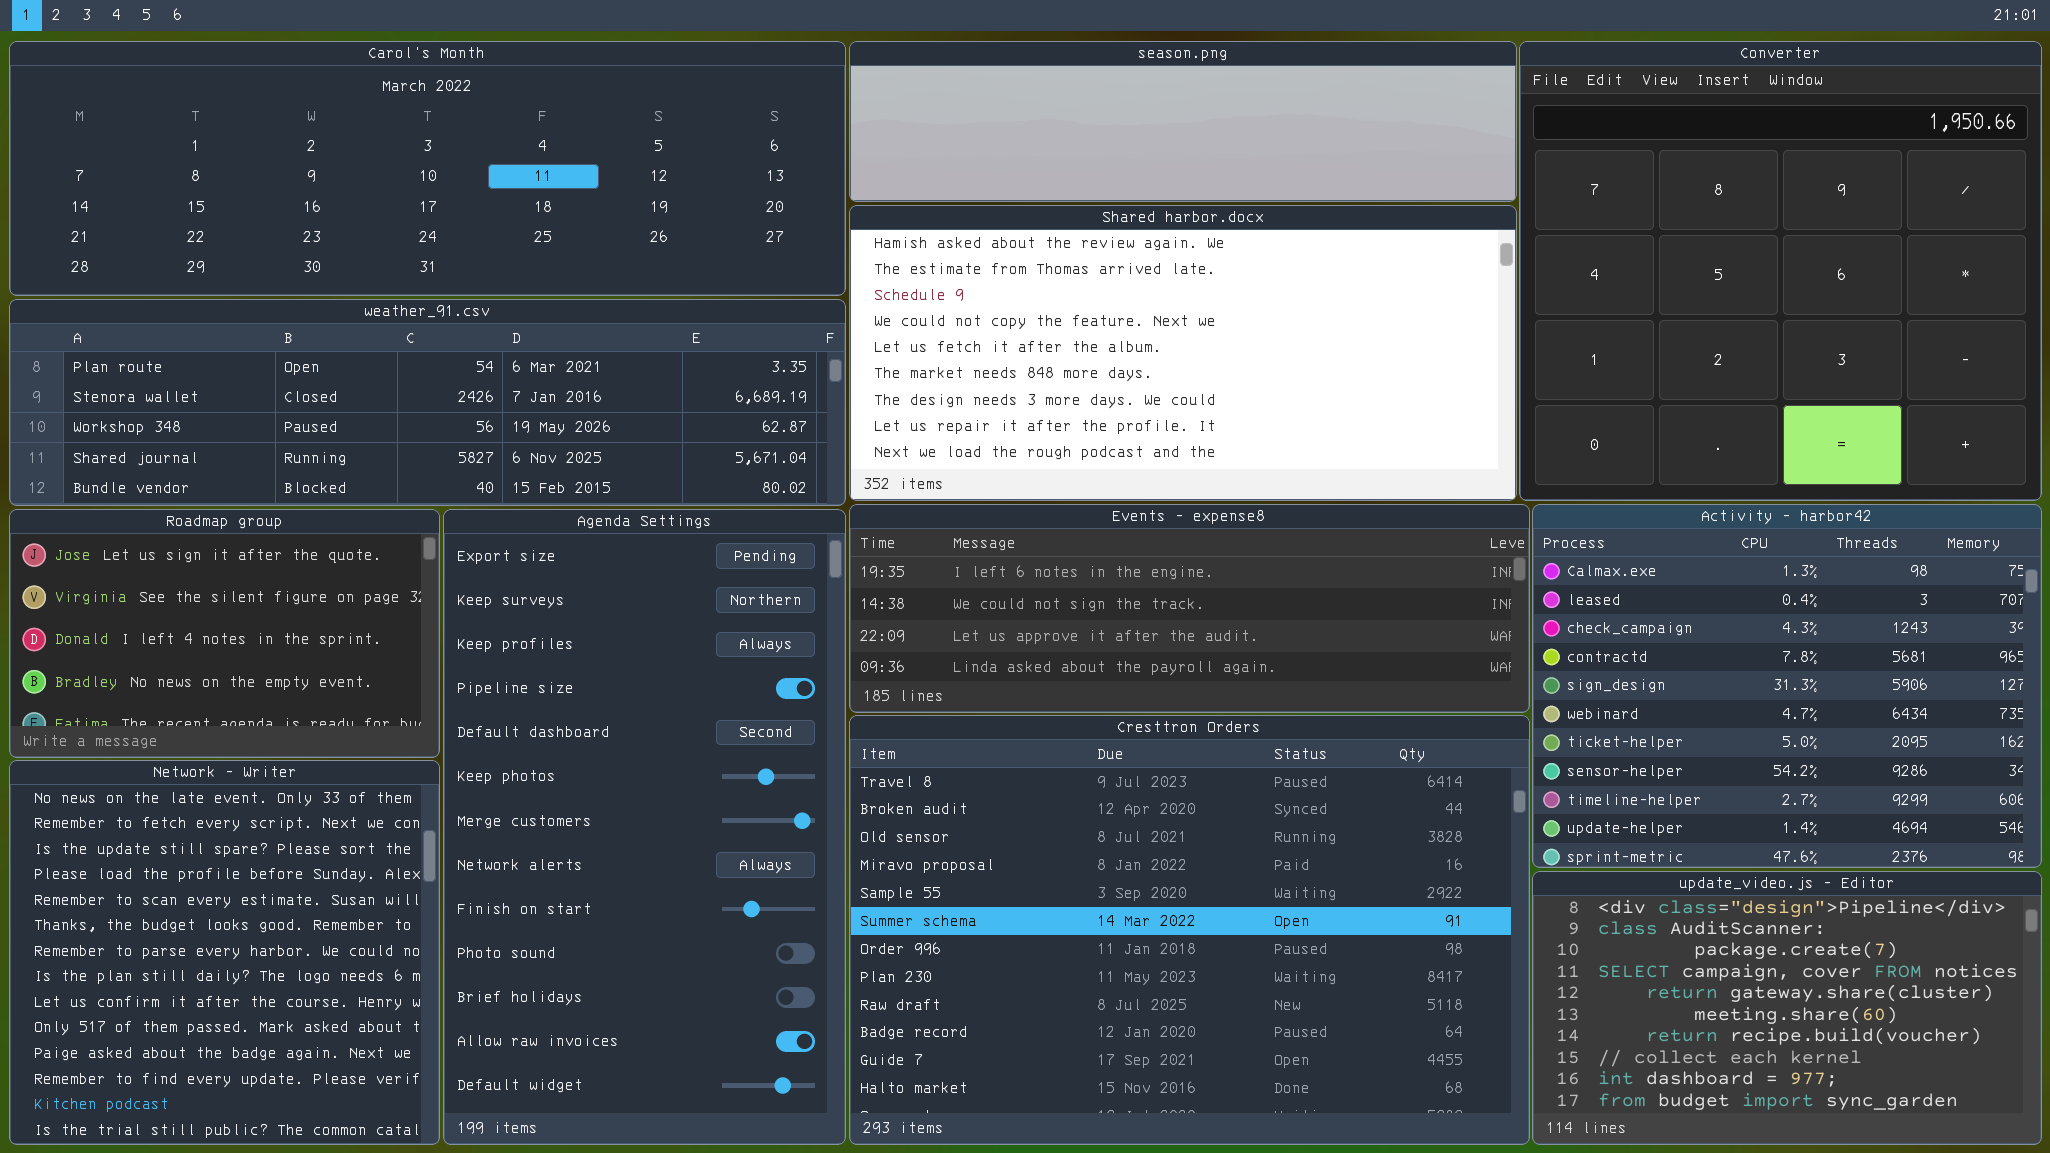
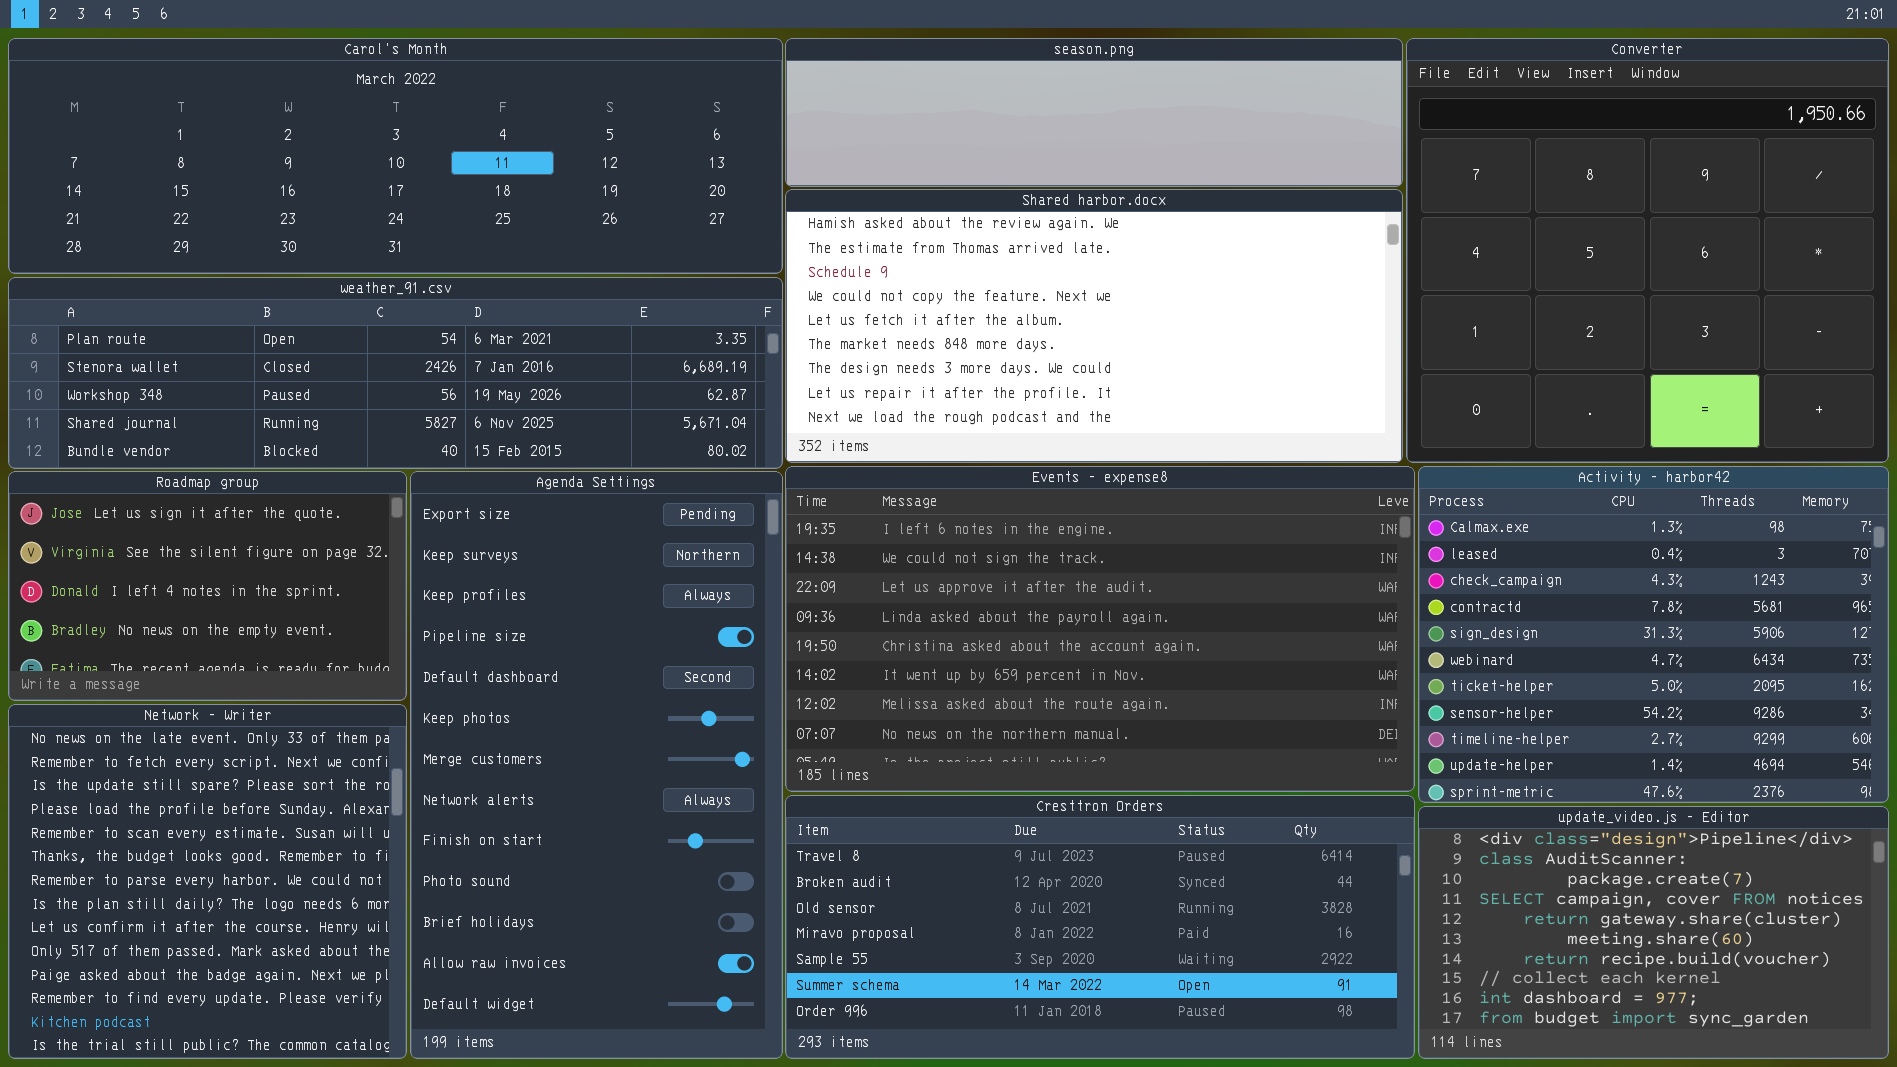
Events - expense8: [849,504,1530,713] -> [785,466,1415,792], resized
Cresttron Orders: [849,715,1530,1145] -> [785,795,1415,1059], resized

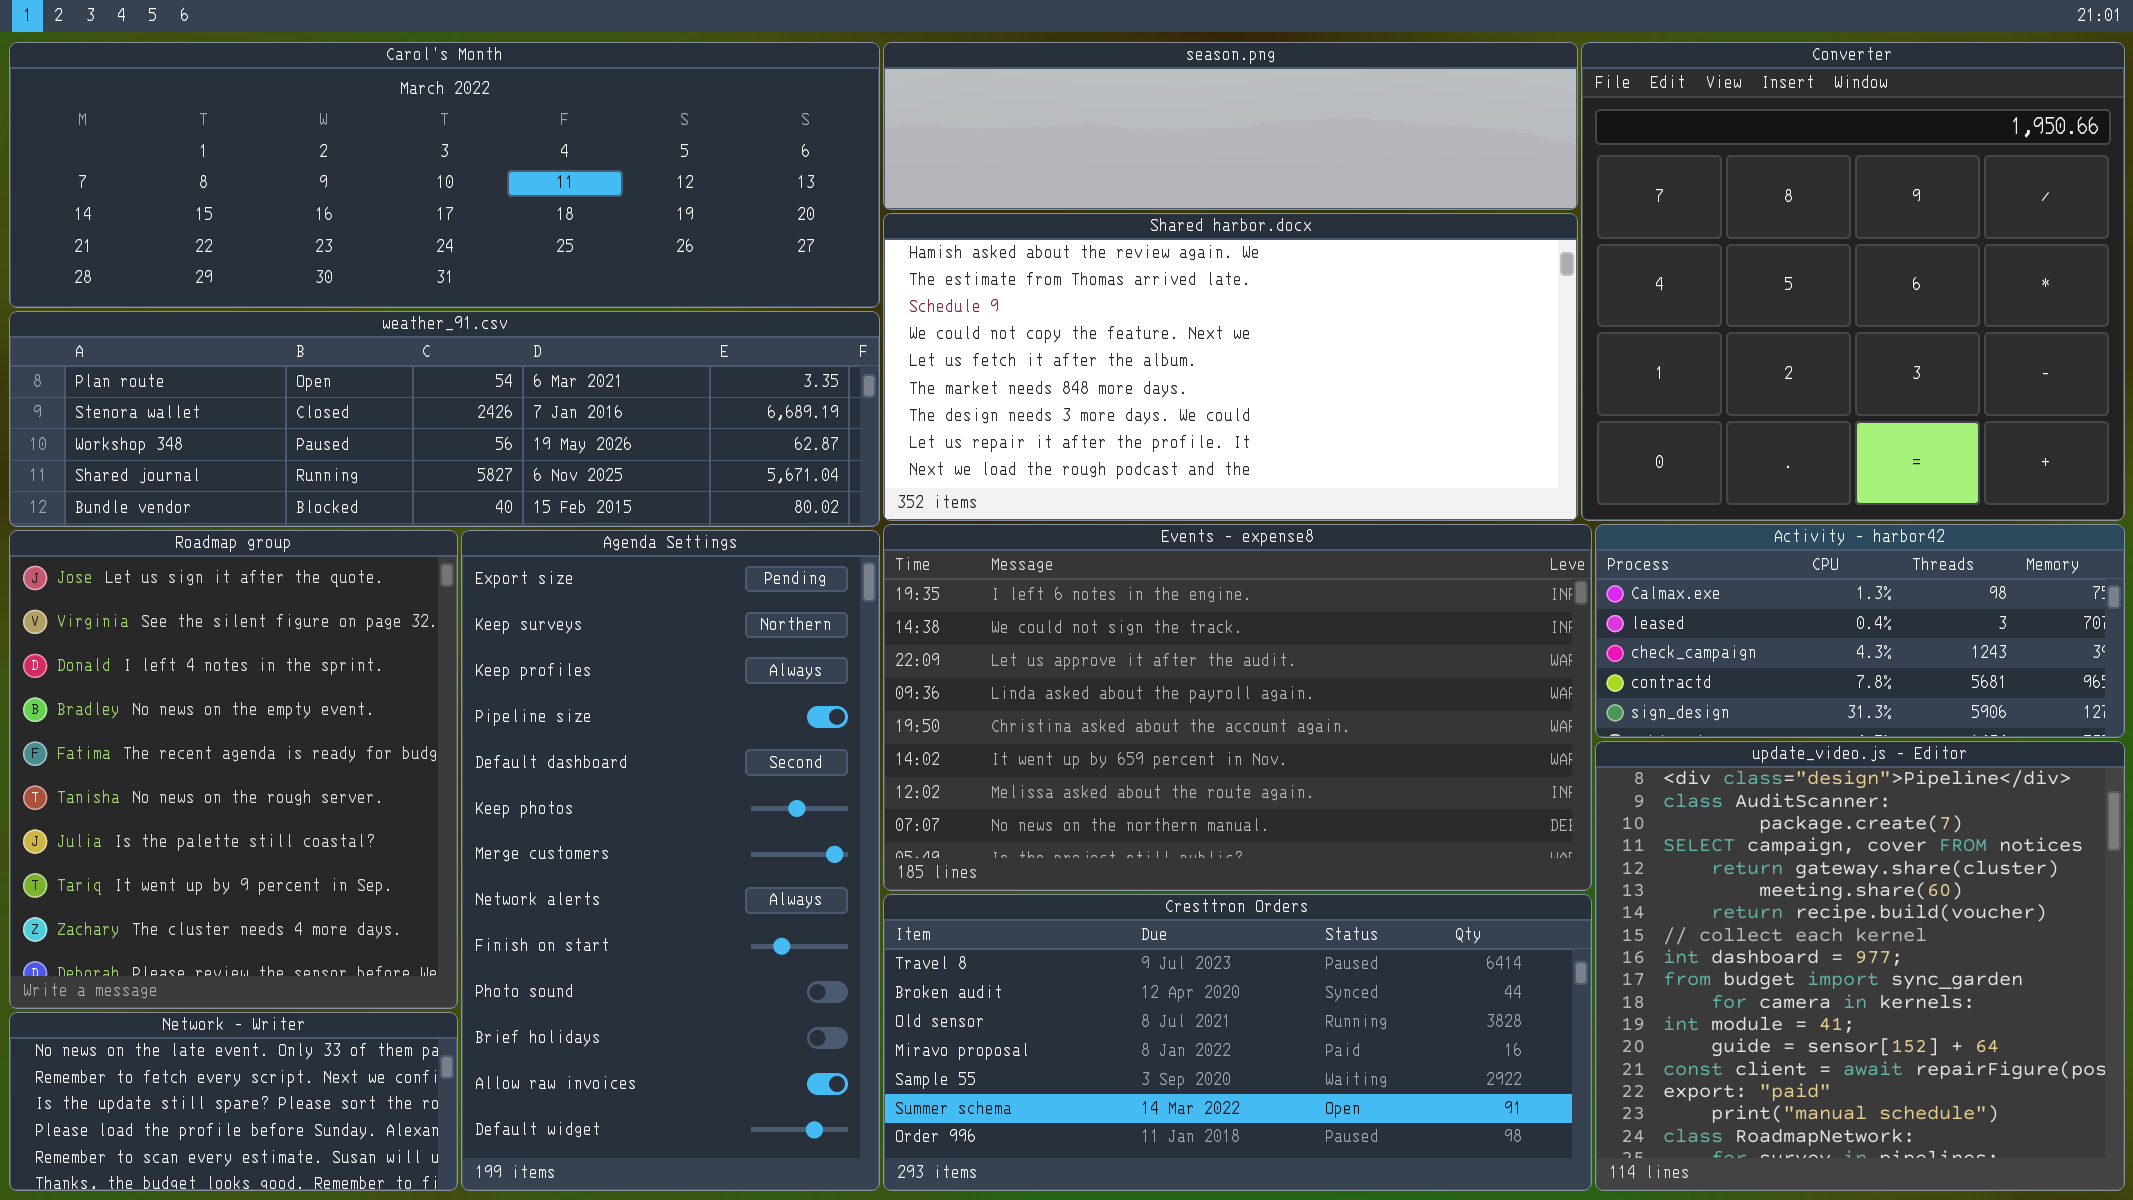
Activity - harbor42: [1418,466,1889,803] -> [1595,524,2125,738], resized
Roadmap group: [8,471,407,701] -> [9,530,458,1009], resized
Network - Writer: [8,704,407,1059] -> [9,1012,458,1191], resized
update_video.js - Editor: [1418,806,1889,1059] -> [1595,741,2125,1191], resized

